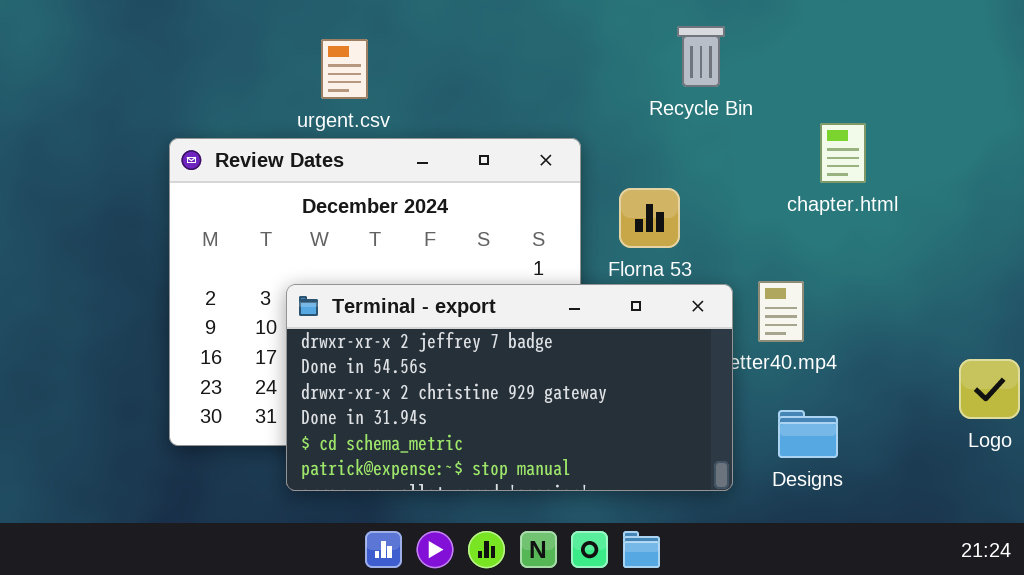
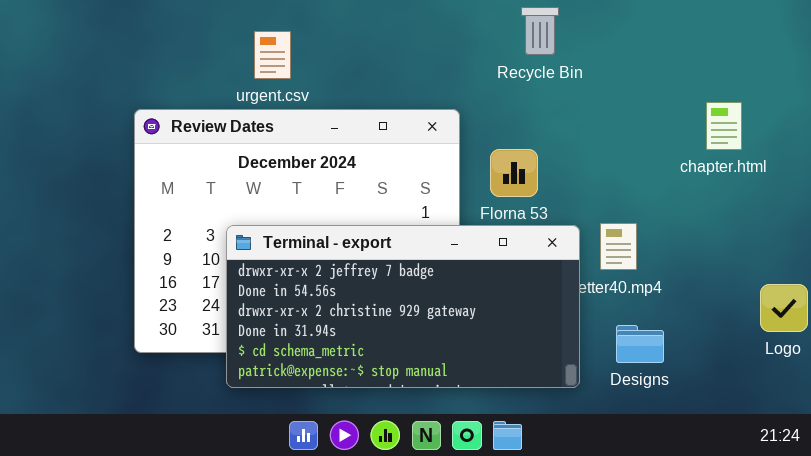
Recycle Bin: [677,26,725,87] -> [521,7,559,55], moved
chapter.html: [820,123,866,183] -> [706,102,742,150], moved

